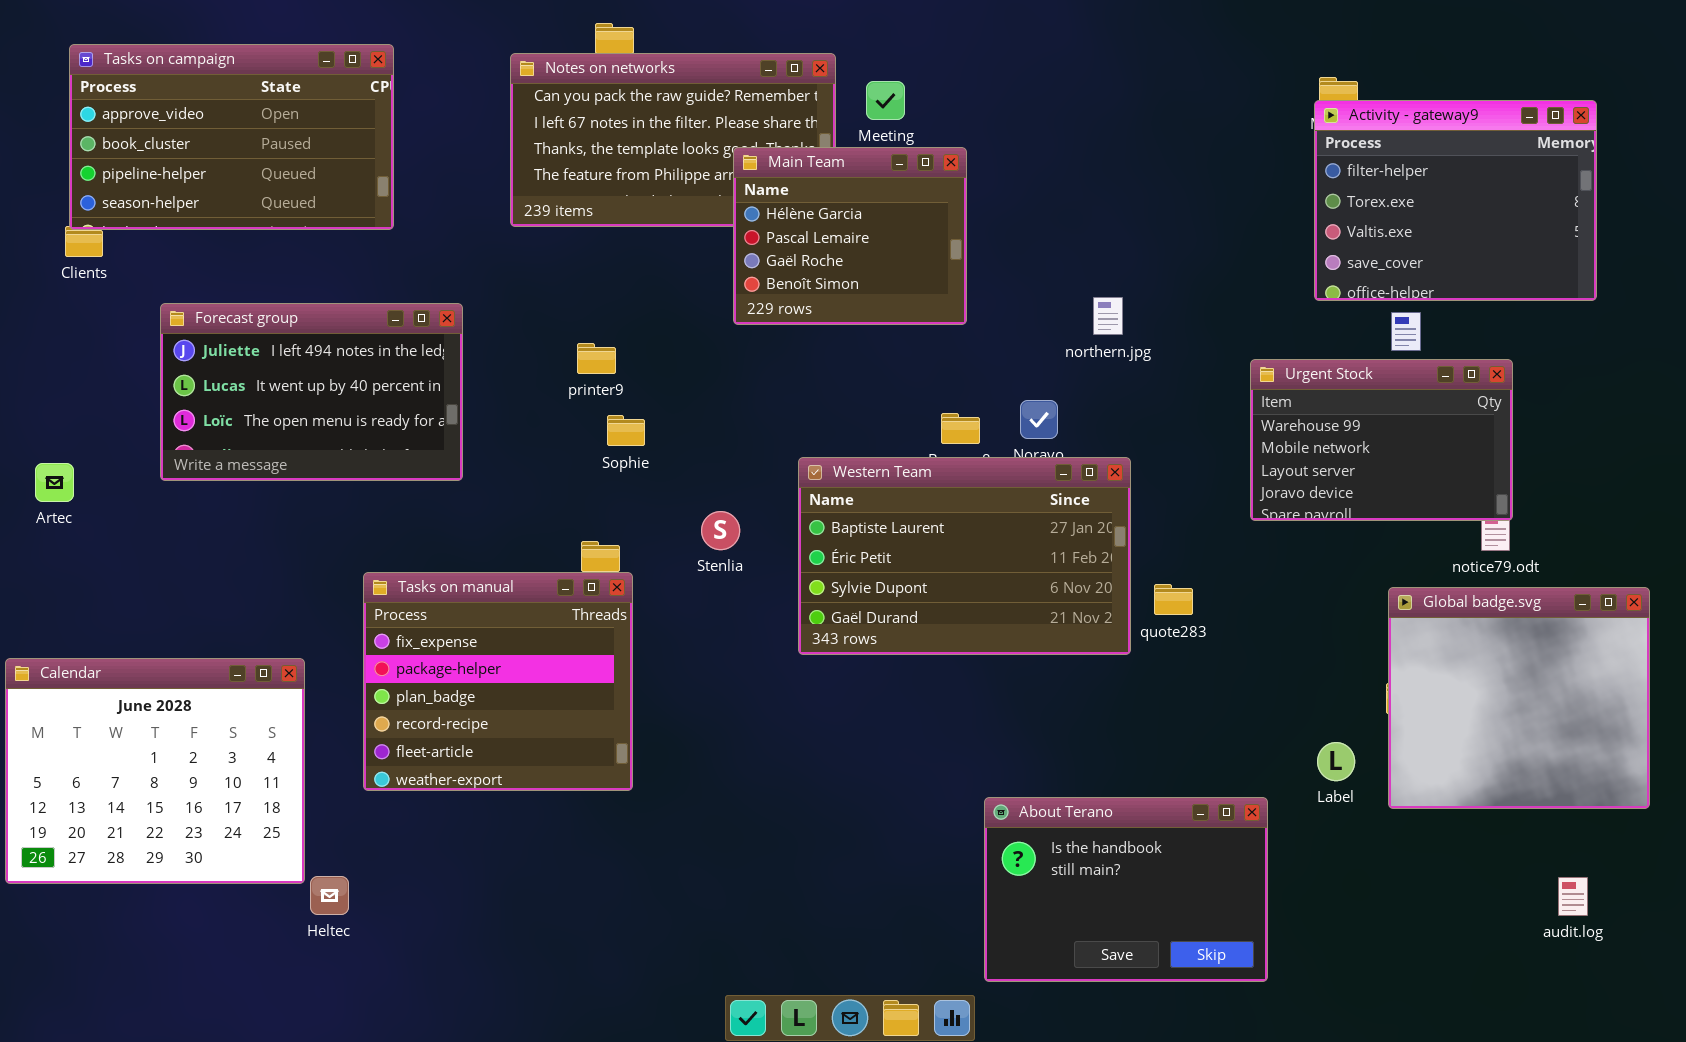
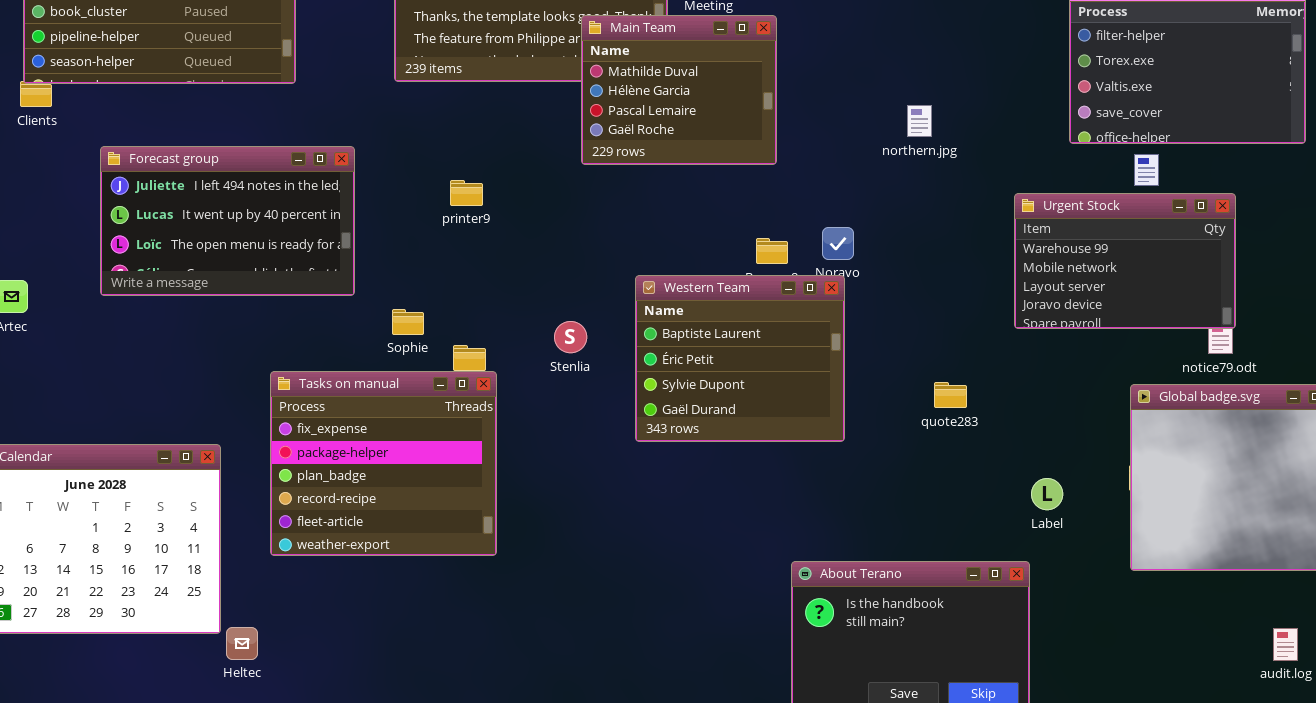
Main Team: [733,147,967,325] -> [581,15,777,165], scrolled up 1 row
northern.jpg: [1093,297,1123,335] -> [907,105,932,137], moved
Sophie: [607,415,645,446] -> [392,309,424,335], moved
Western Team: [798,457,1131,655] -> [635,275,845,442], resized
Label: [1317,742,1355,781] -> [1031,478,1063,510], moved

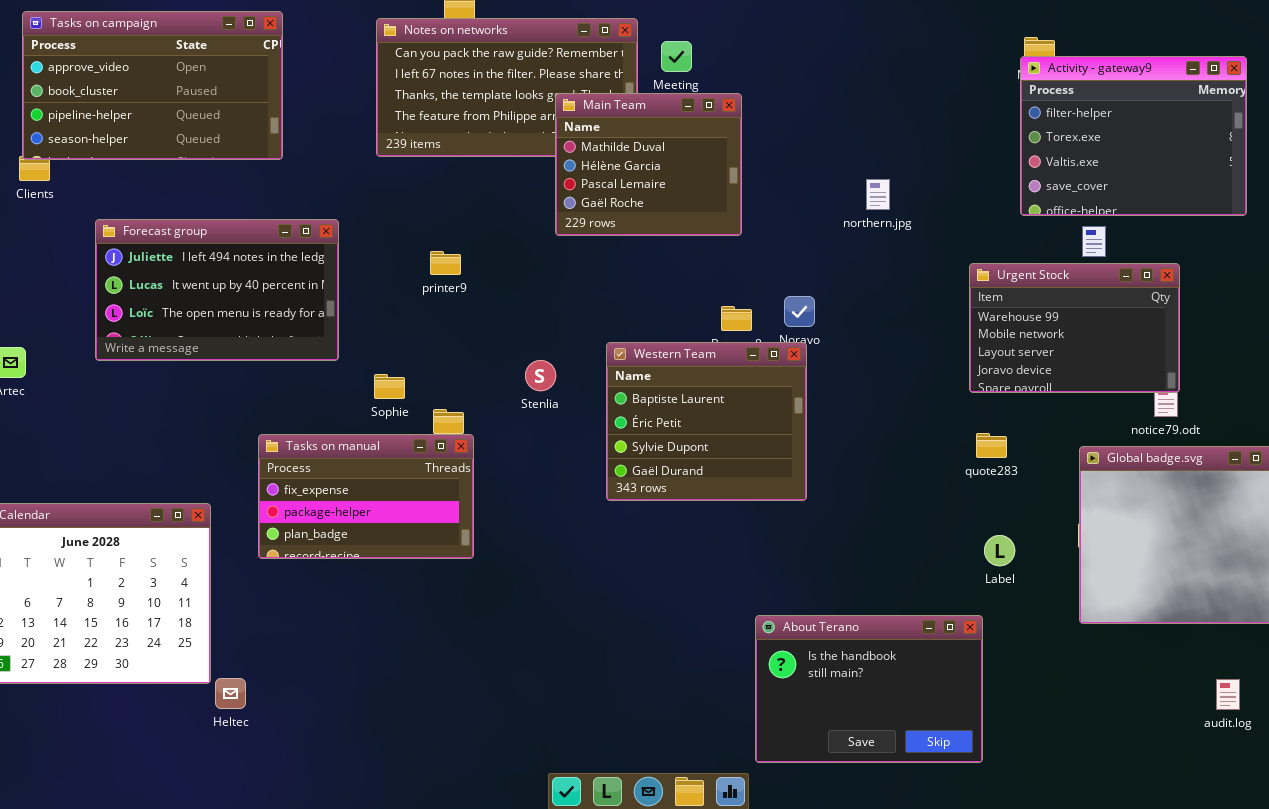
Stenlia: [554,321,587,353] -> [525,360,556,391], moved
Tasks on manual: [270,371,497,556] -> [258,434,474,559], resized
quote283: [934,382,967,408] -> [976,433,1007,458], moved

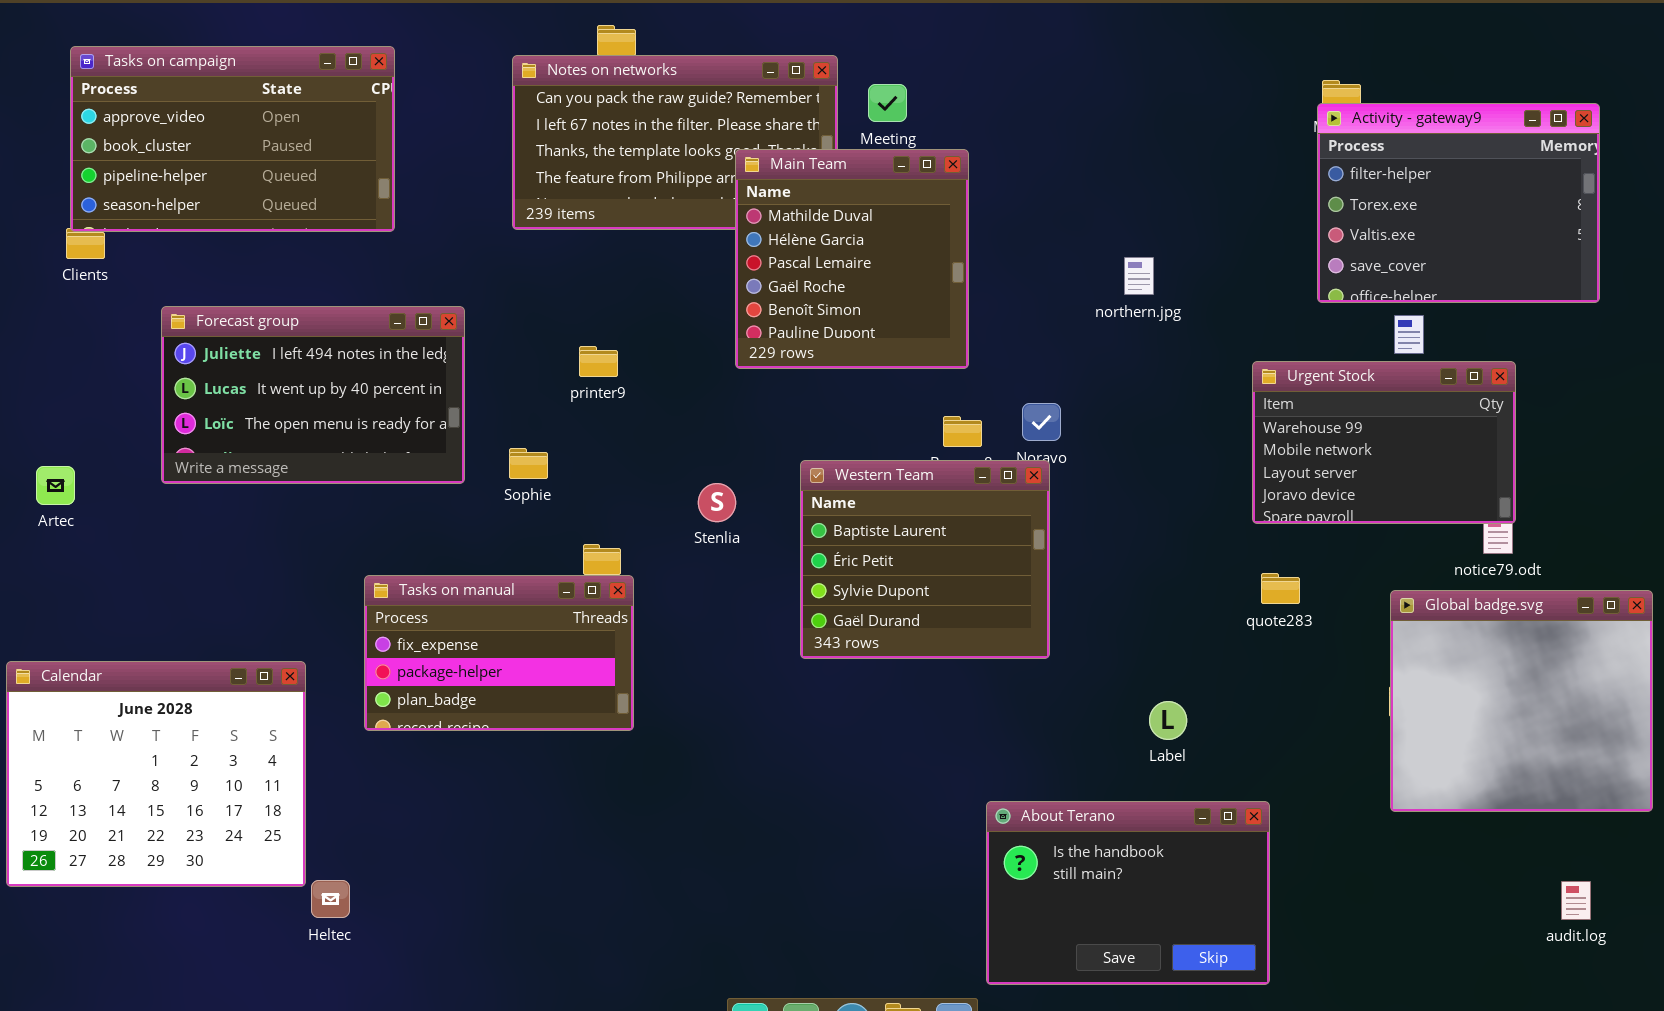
Main Team: [555,93,742,236] -> [735,149,969,369], resized
Sophie: [374,374,405,399] -> [509,448,548,479], moved
Label: [984,535,1015,566] -> [1149,701,1187,740], moved

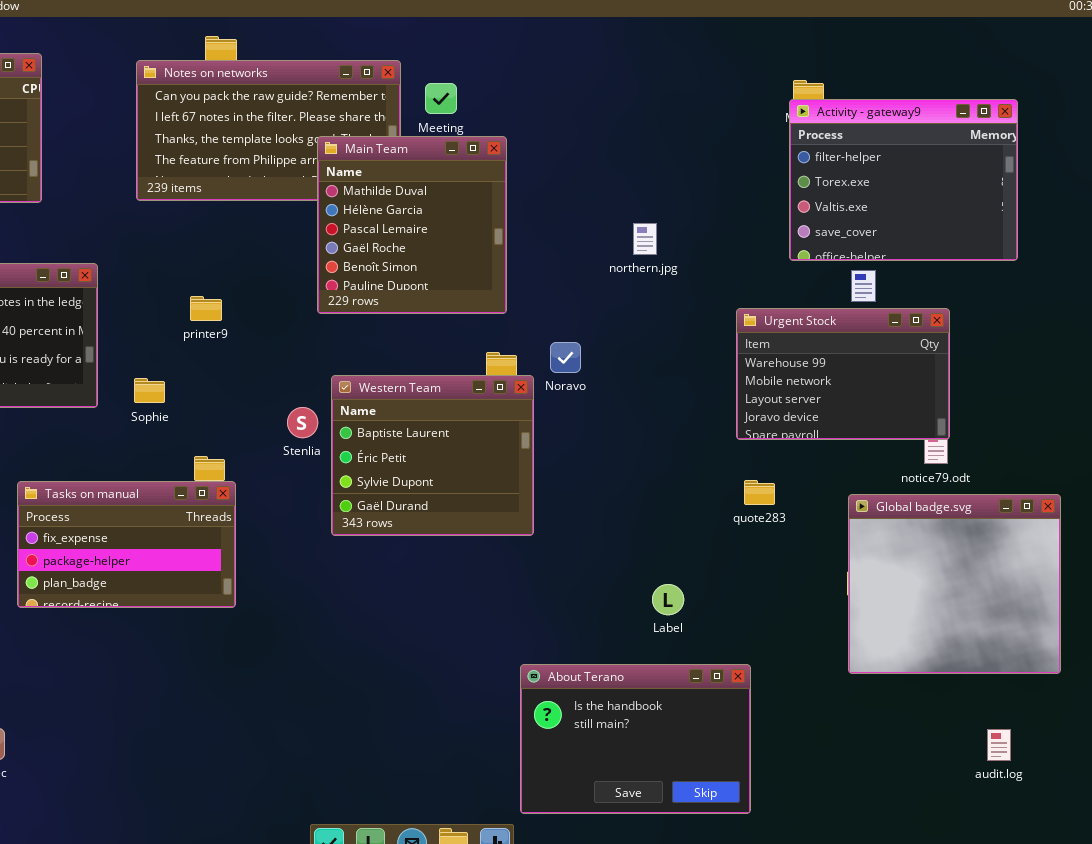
Western Team: [800,460,1050,659] -> [331,375,534,536], moved

